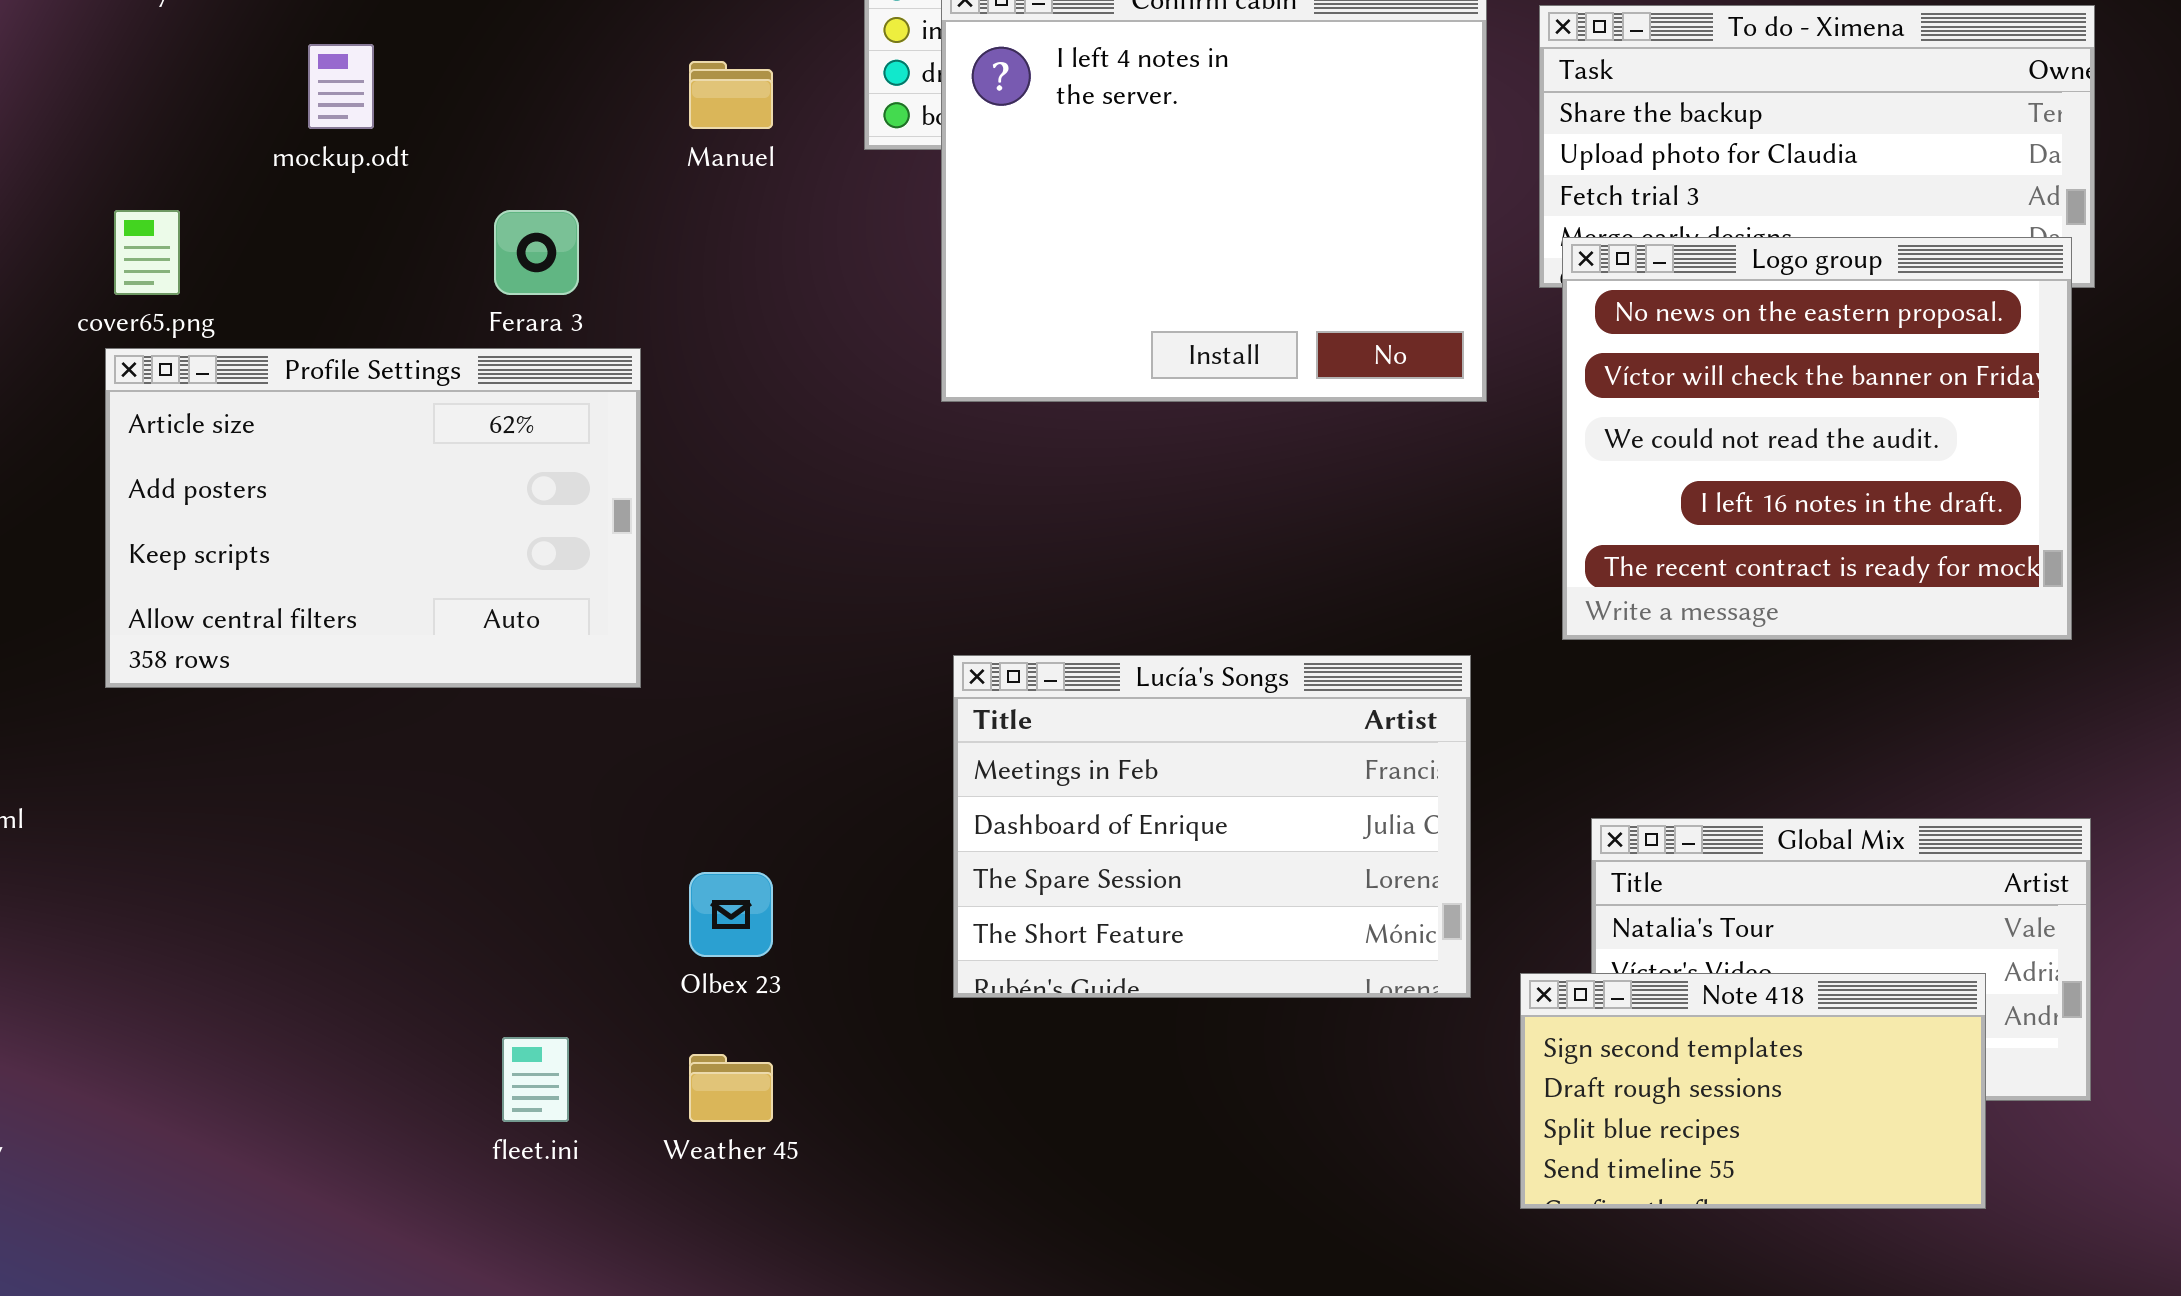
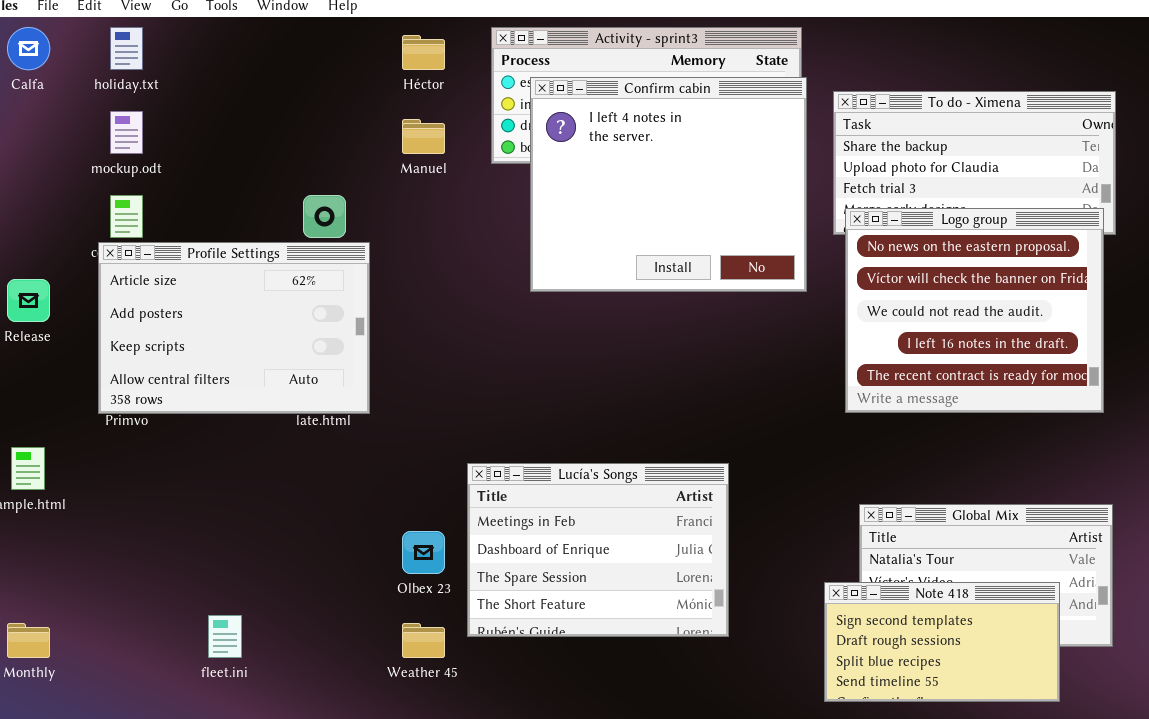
mockup.odt: [308,44,374,129] -> [110,111,143,154], moved
Profile Settings: [105,348,641,688] -> [98,242,370,414], moved
Lucía's Songs: [953,655,1471,998] -> [467,463,729,637], moved
fleet.ini: [502,1037,569,1122] -> [208,615,242,658], moved

